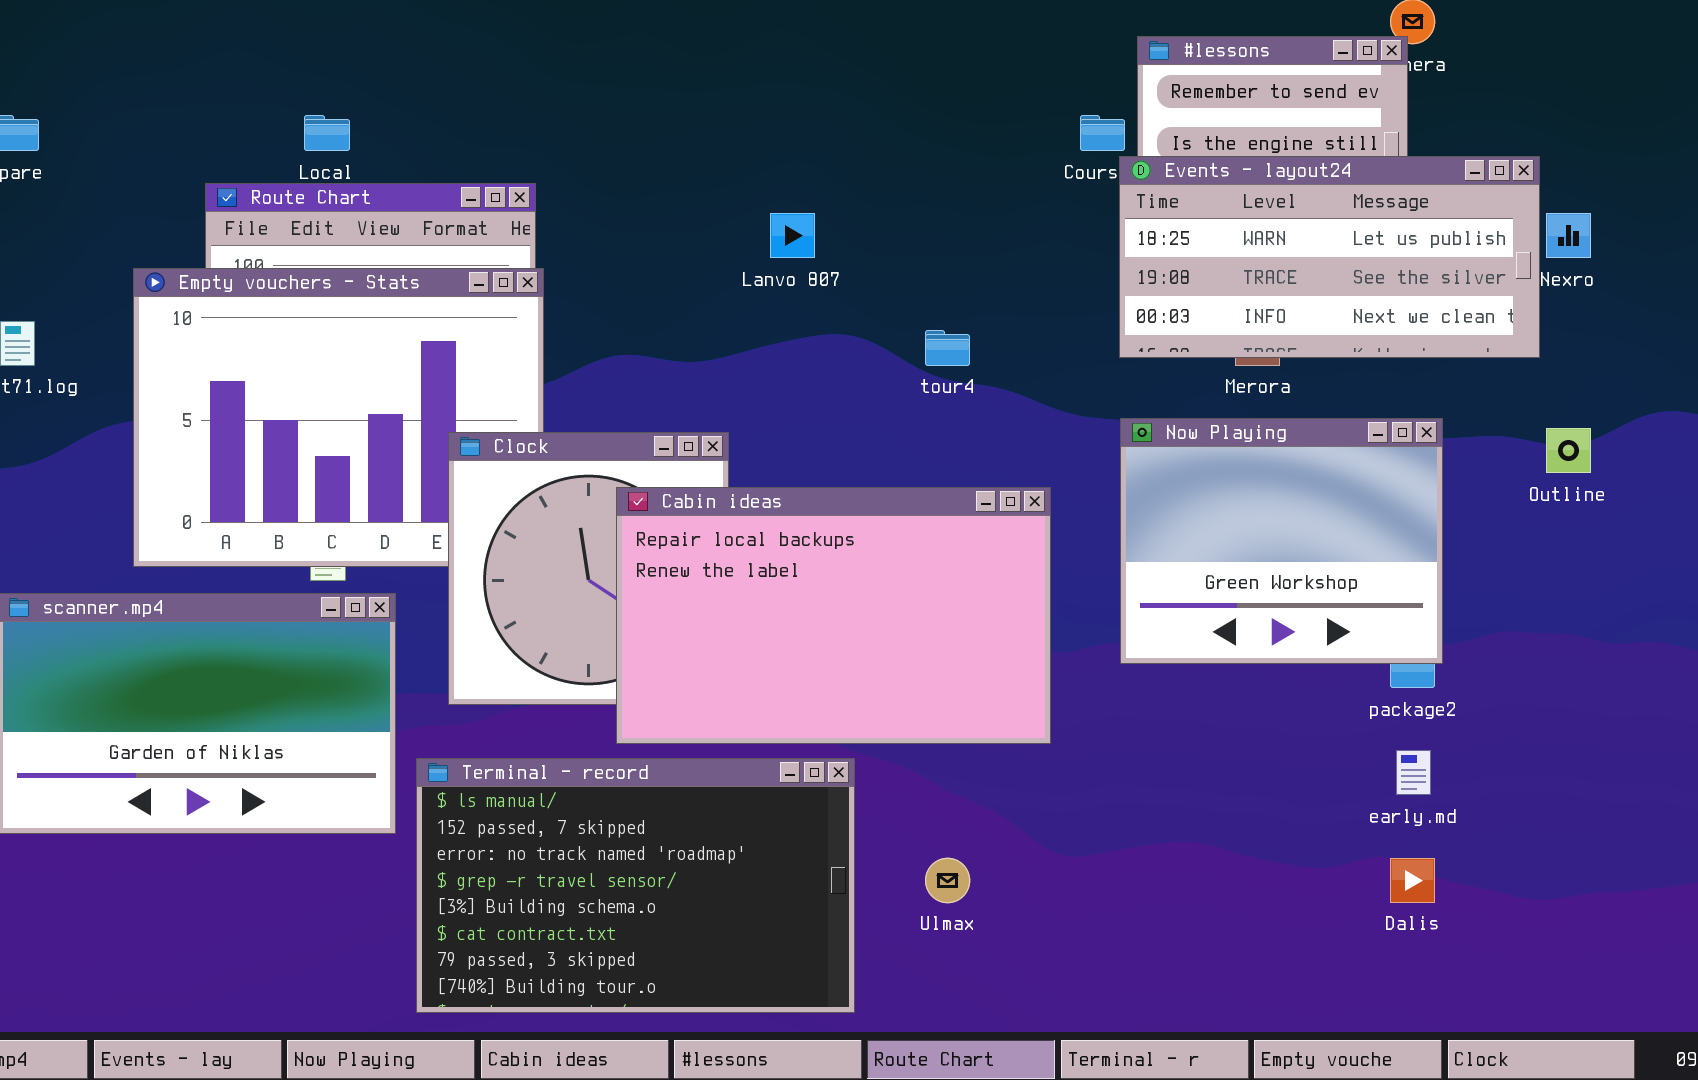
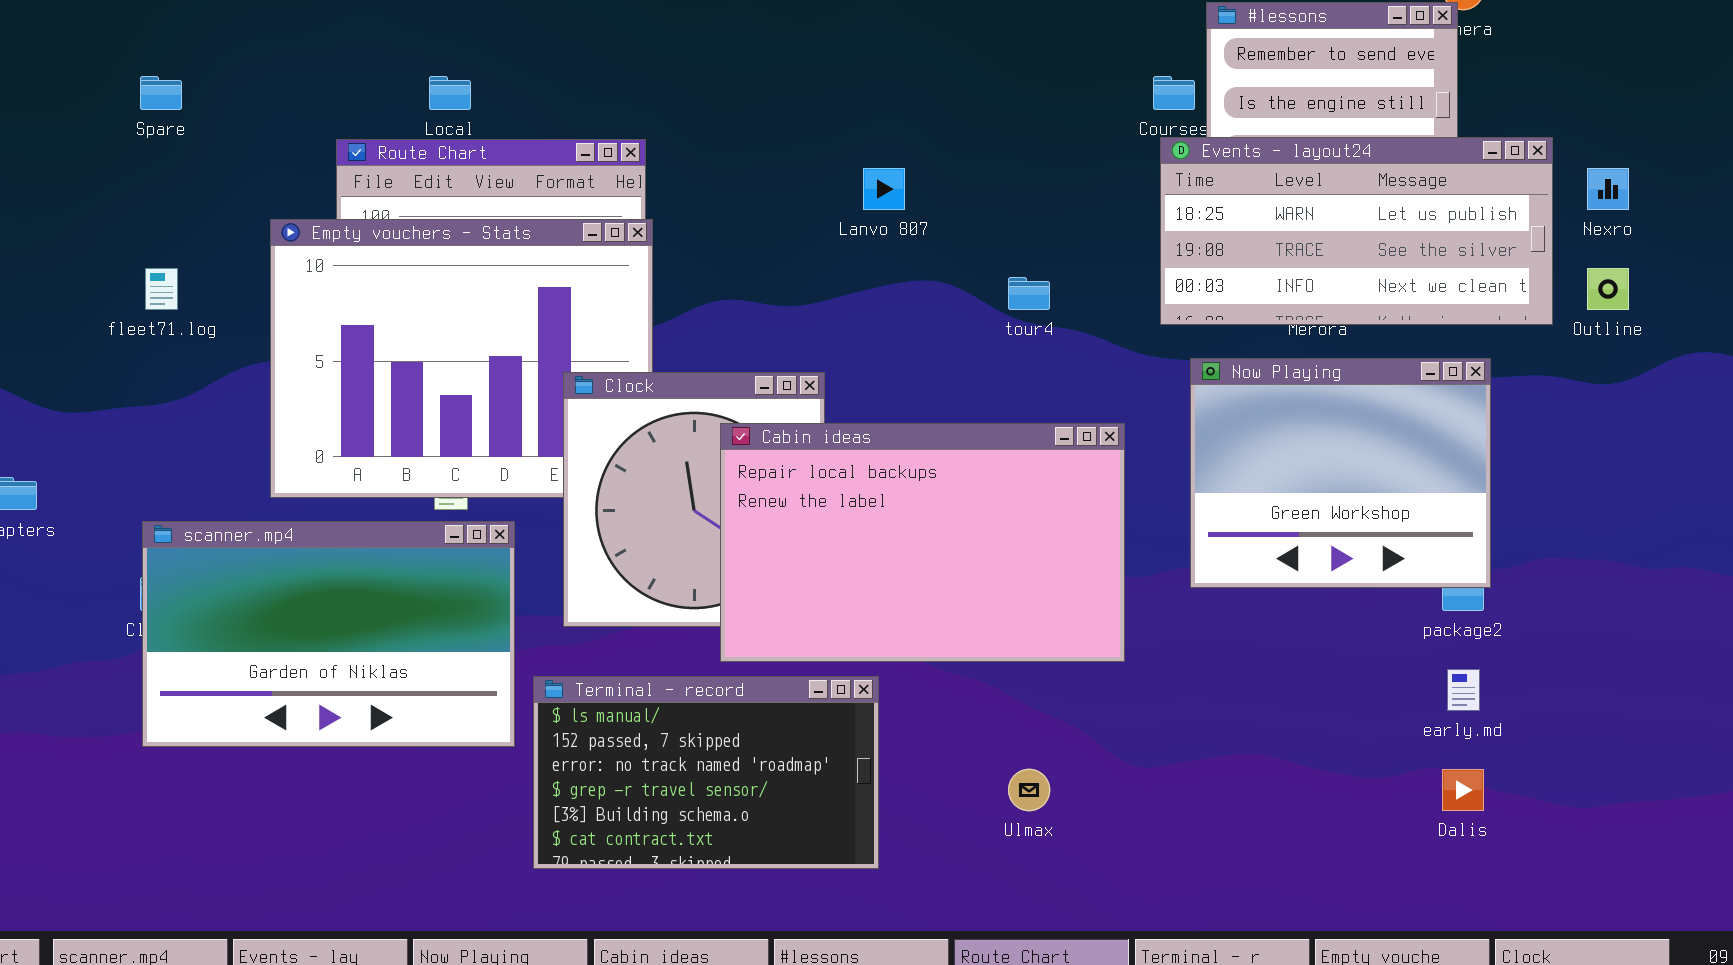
Events - layout24: [1119,156,1540,358] -> [1160,137,1553,325], moved
Outline: [1546,428,1591,473] -> [1587,268,1629,310], moved
Terminal - record: [416,758,855,1013] -> [533,676,879,869], resized

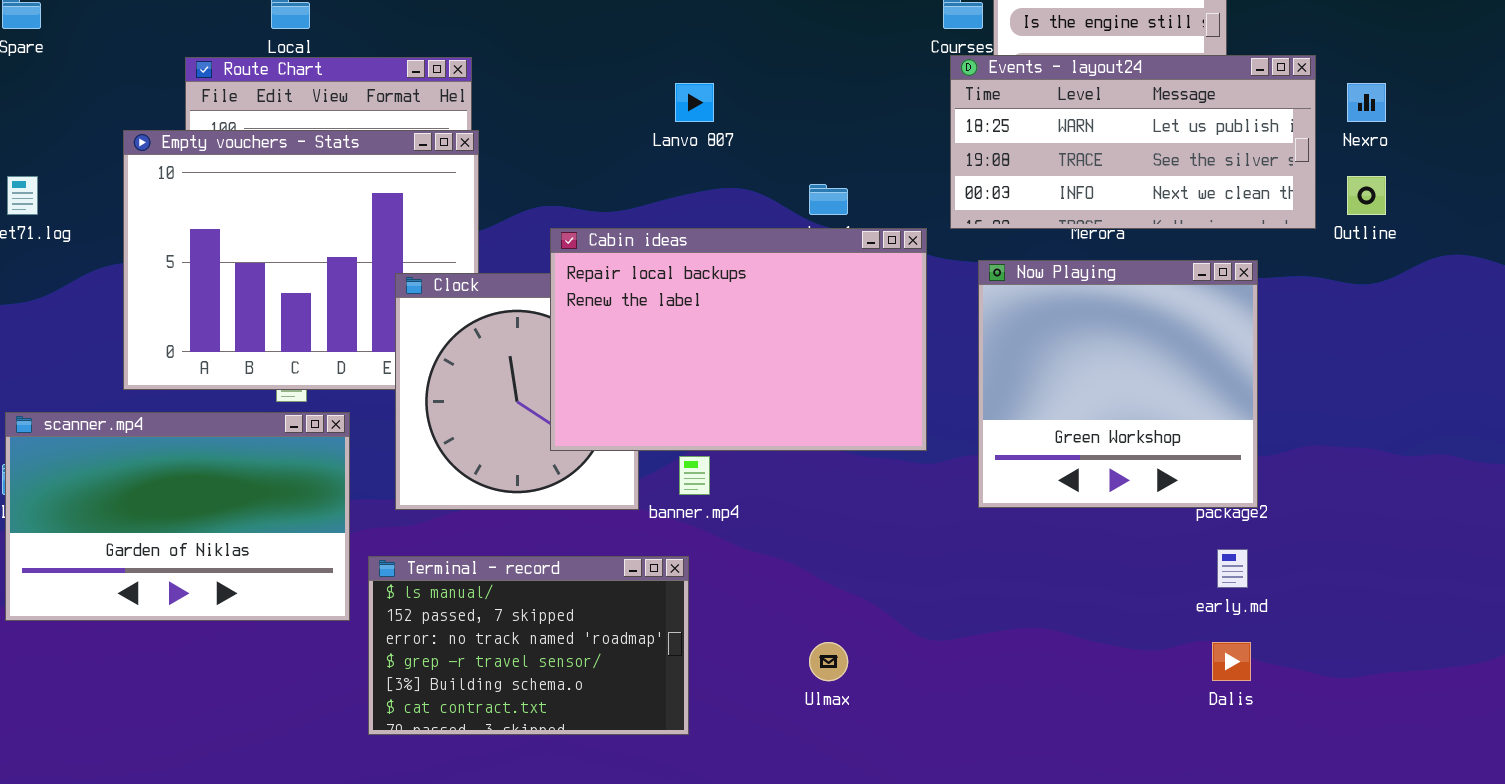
Now Playing: [1190,358,1491,588] -> [978,260,1258,508], resized
Cabin ideas: [720,423,1125,662] -> [550,228,927,451], moved

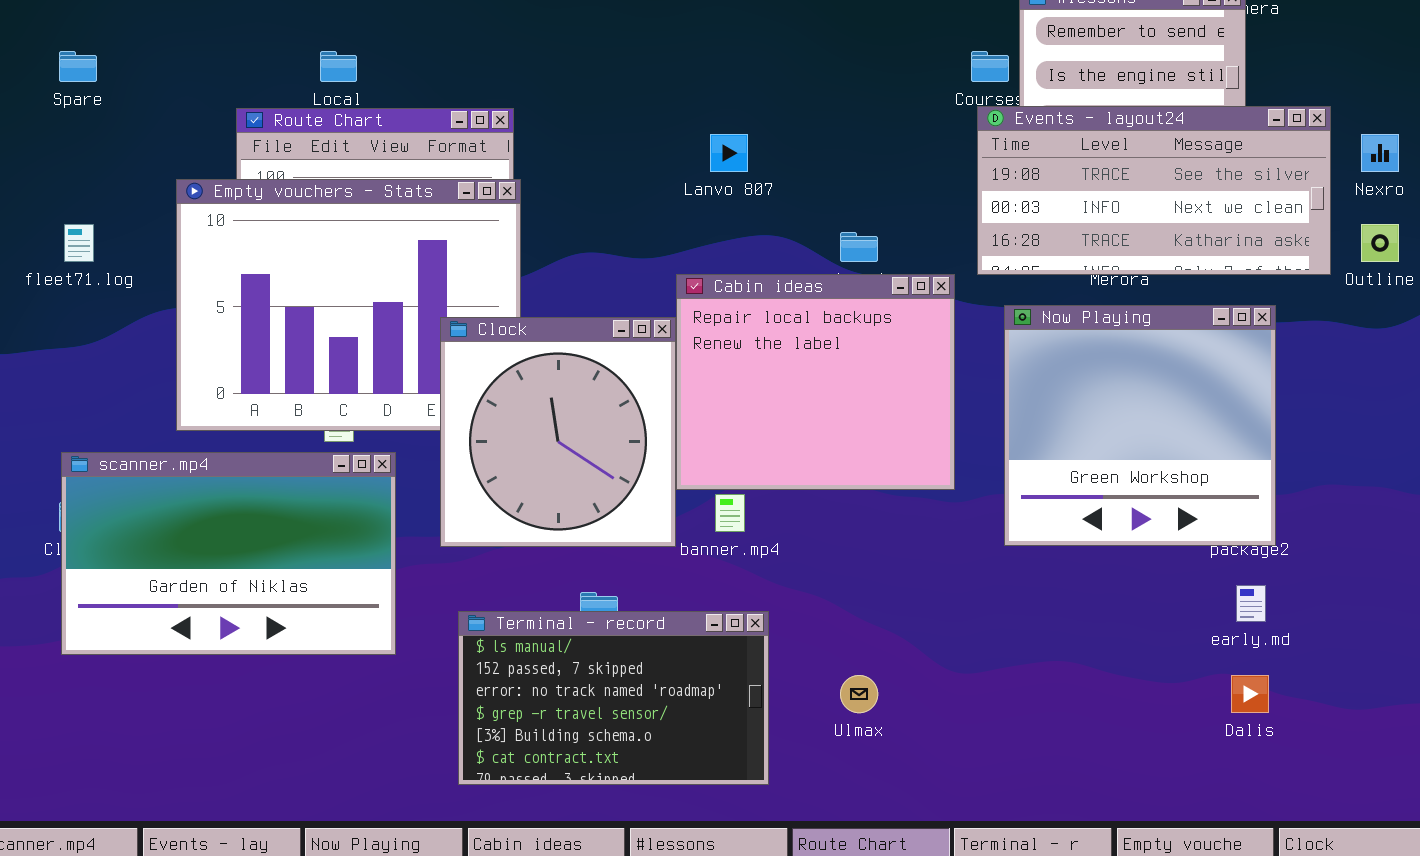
Events - layout24: [950,55,1316,229] -> [977,106,1331,275], scrolled down 1 row
Cabin ideas: [550,228,927,451] -> [676,274,955,490], resized
Terminal - record: [368,556,689,735] -> [458,611,769,785], moved

